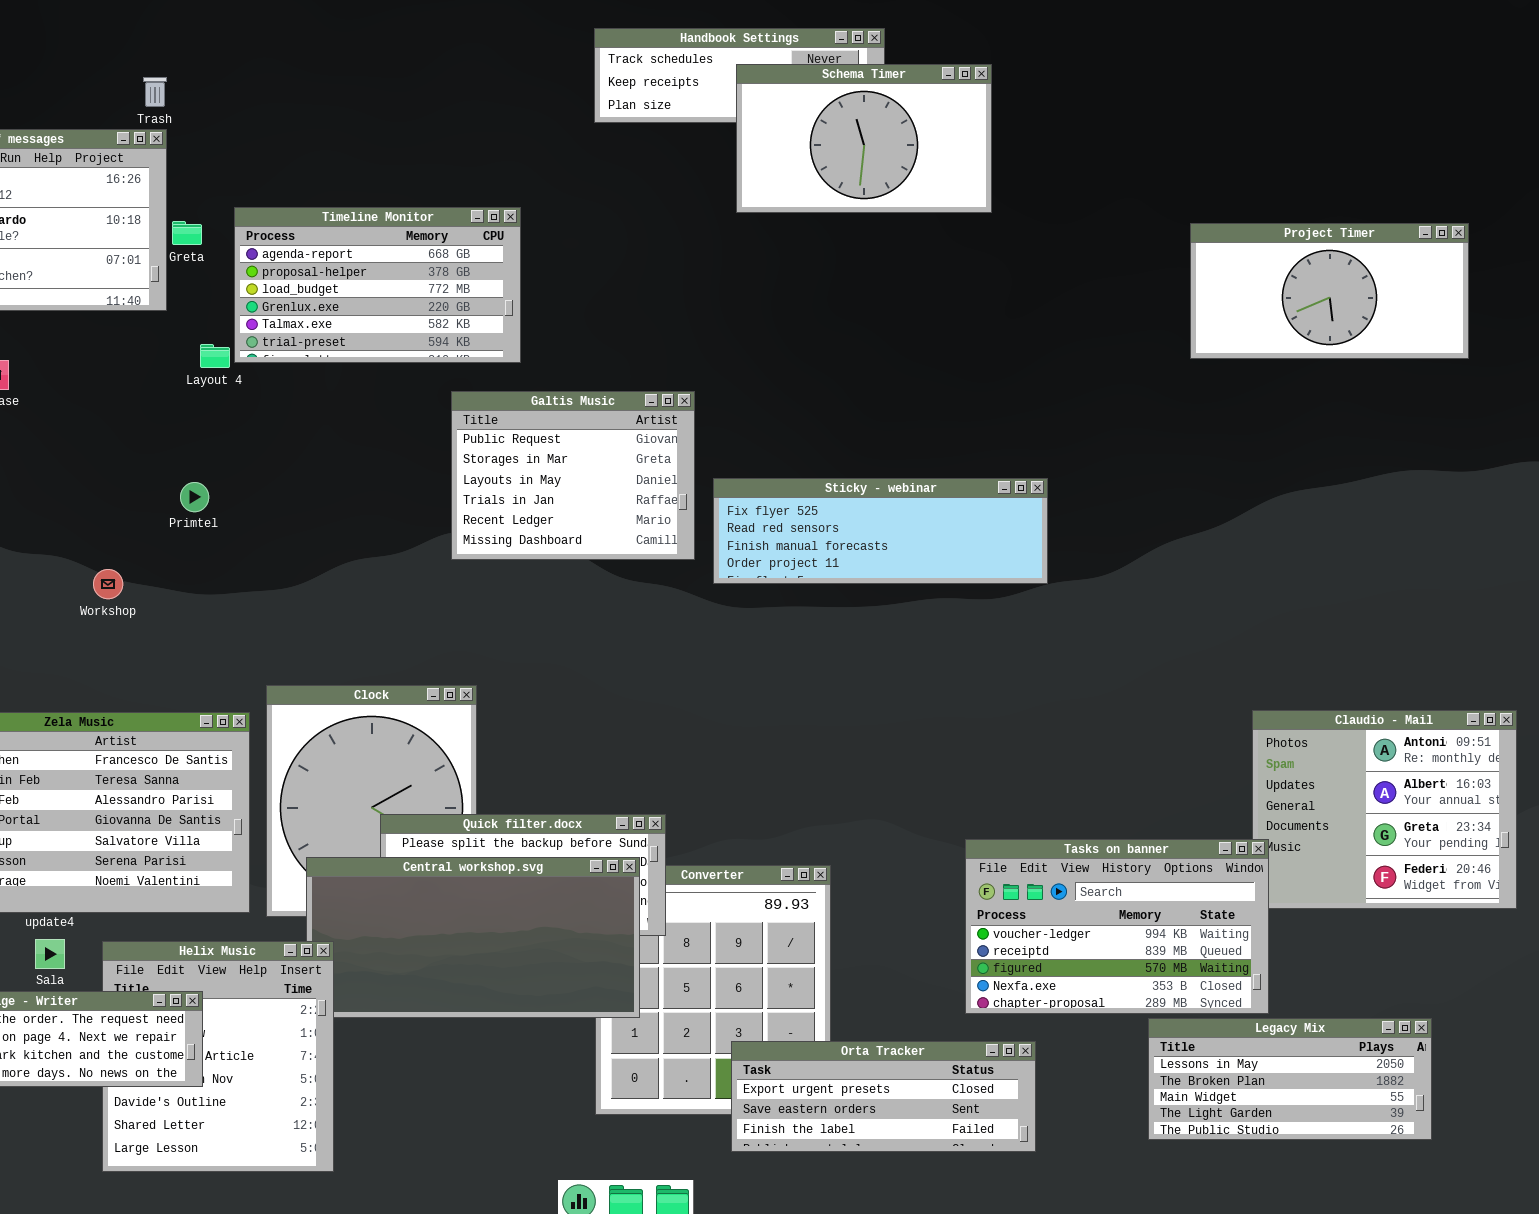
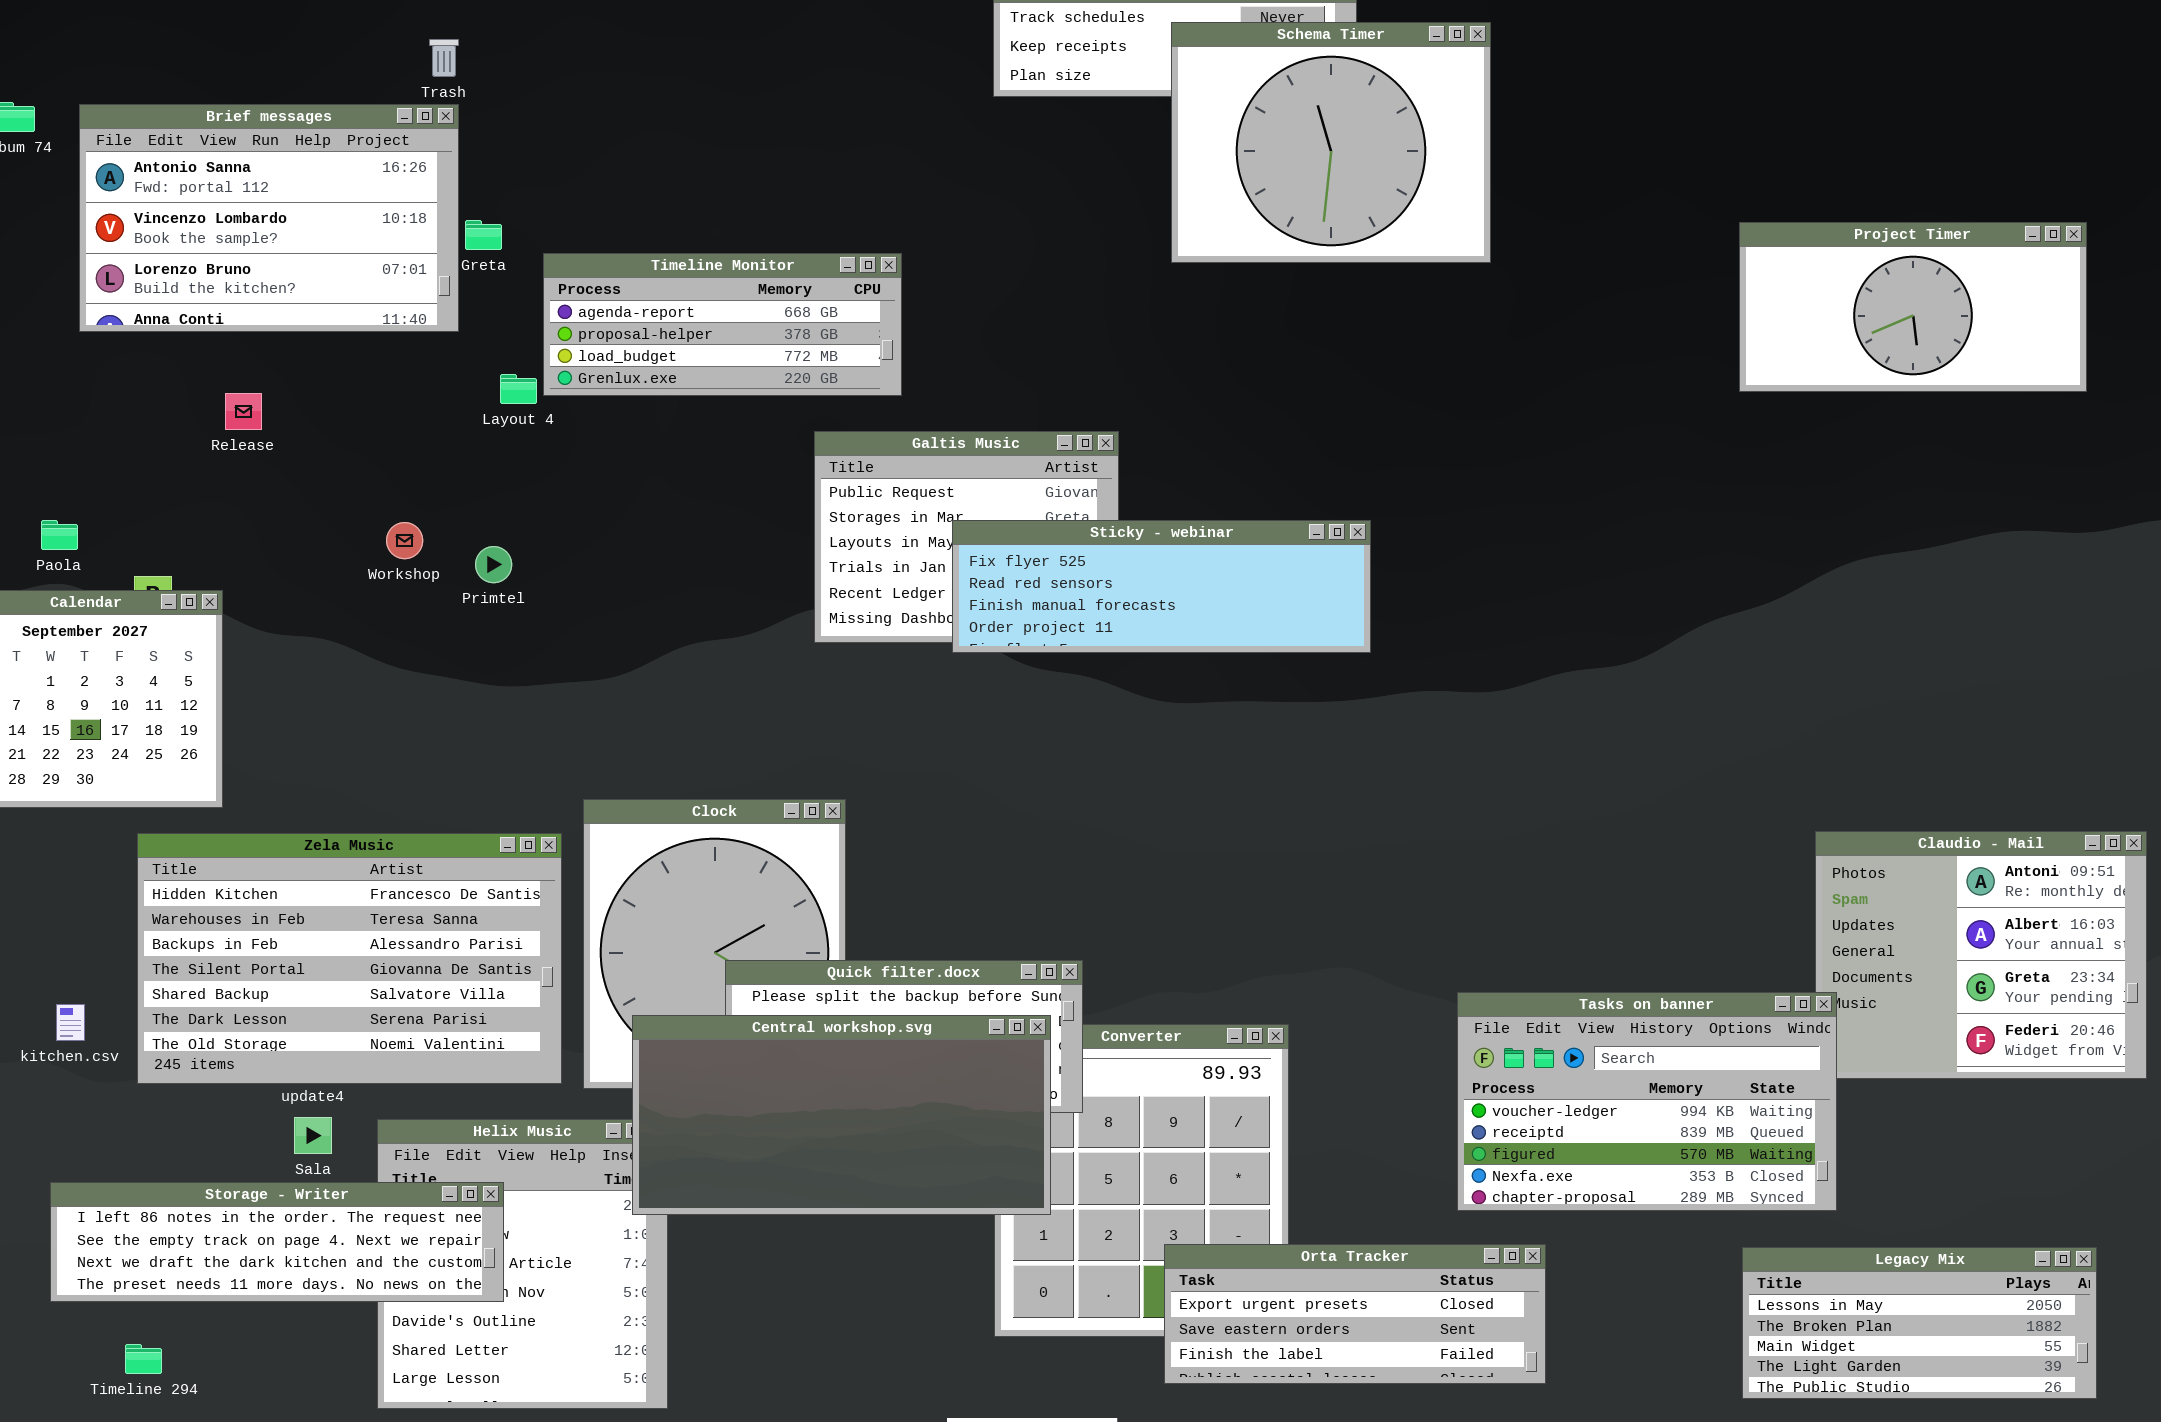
Schema Timer: [736,64,992,213] -> [1171,22,1491,263], resized
Timeline Monitor: [234,207,521,363] -> [543,253,902,396], resized
Sticky - webinar: [713,478,1048,584] -> [952,520,1371,653], moved
Workshop: [93,569,123,599] -> [386,522,423,559], moved
Central workshop.svg: [306,857,640,1018] -> [632,1015,1051,1215], raised
Legacy Mix: [1148,1018,1432,1140] -> [1742,1247,2097,1399], moved

